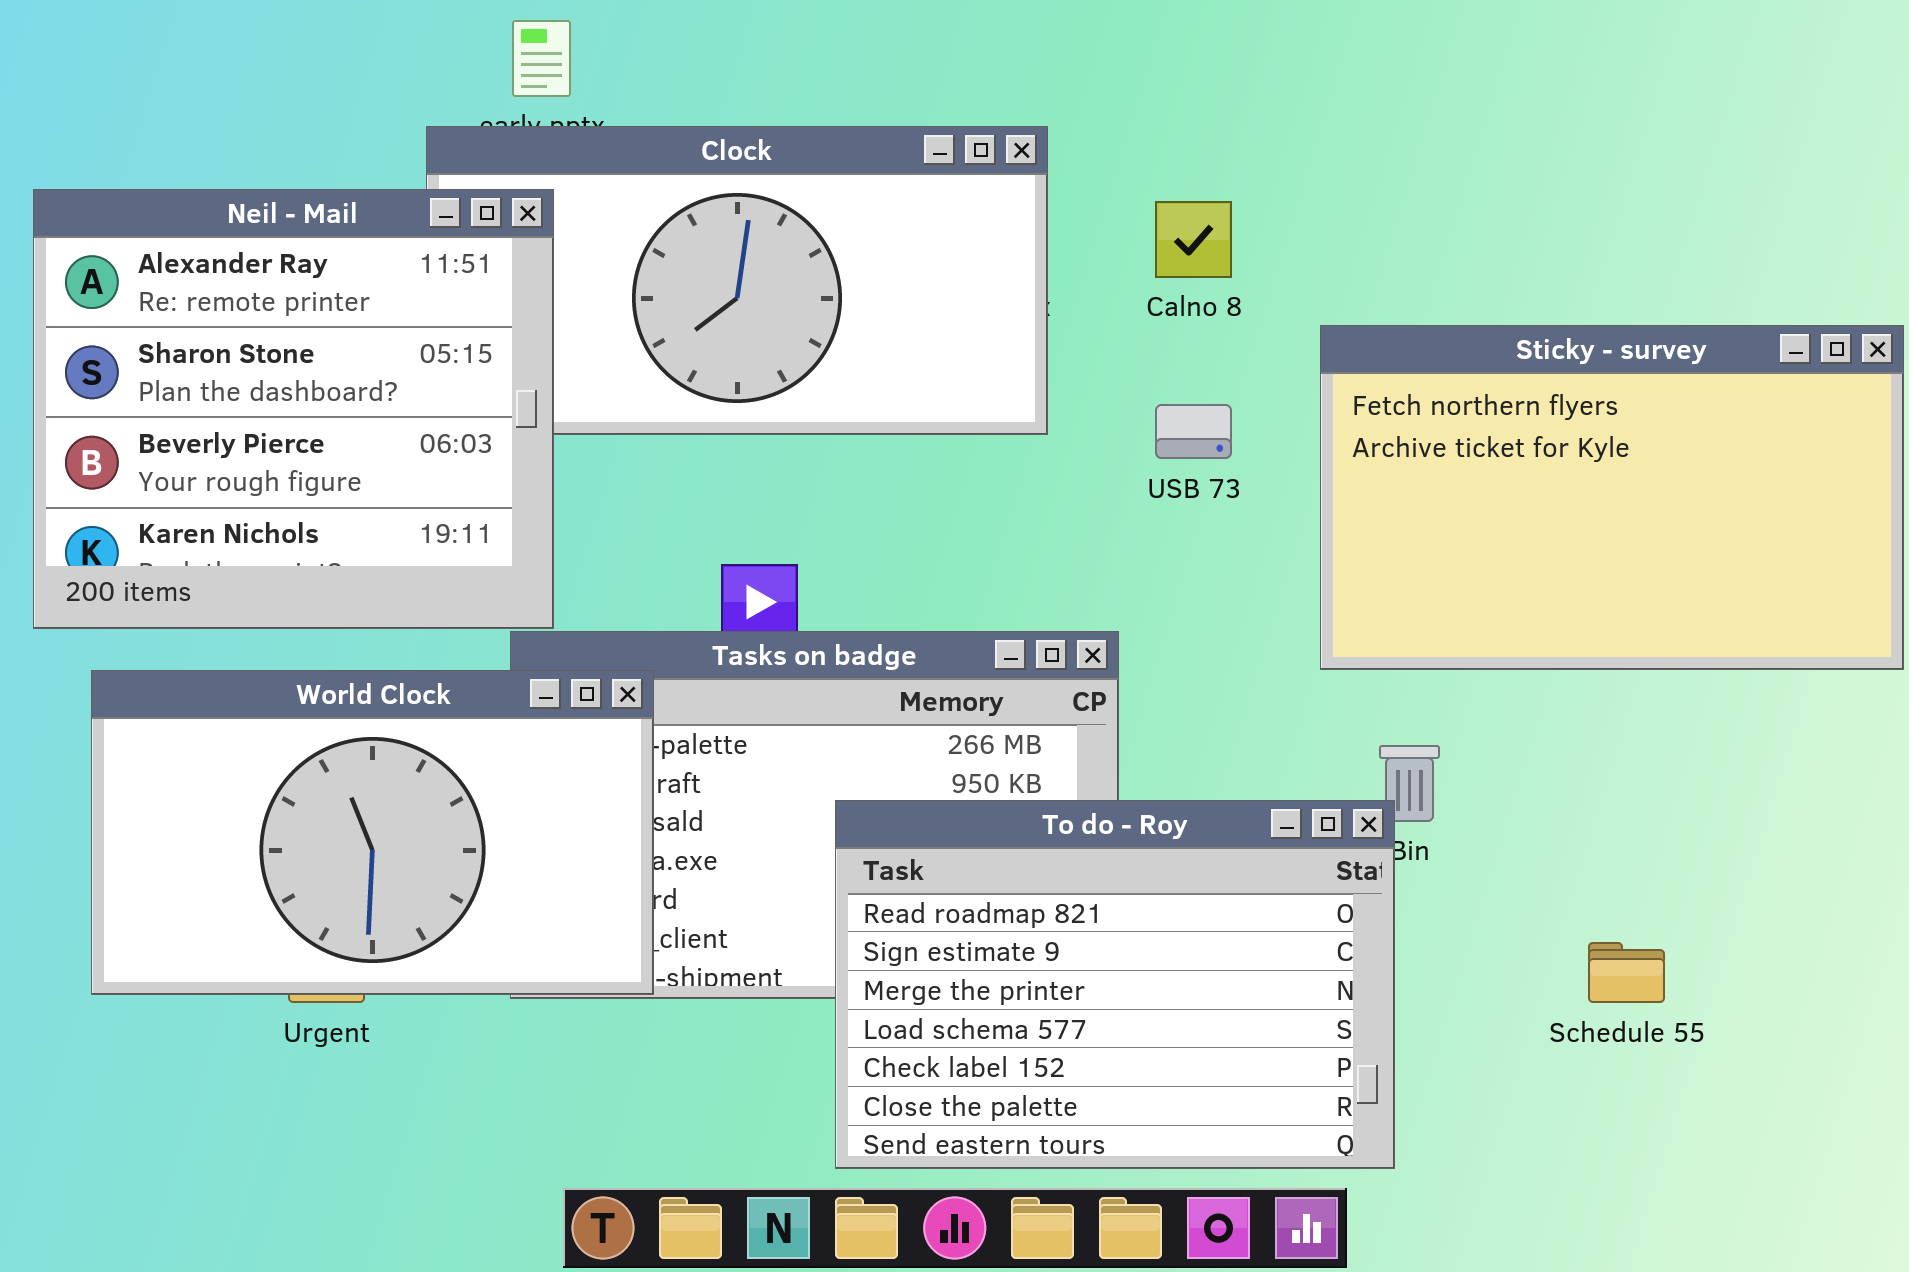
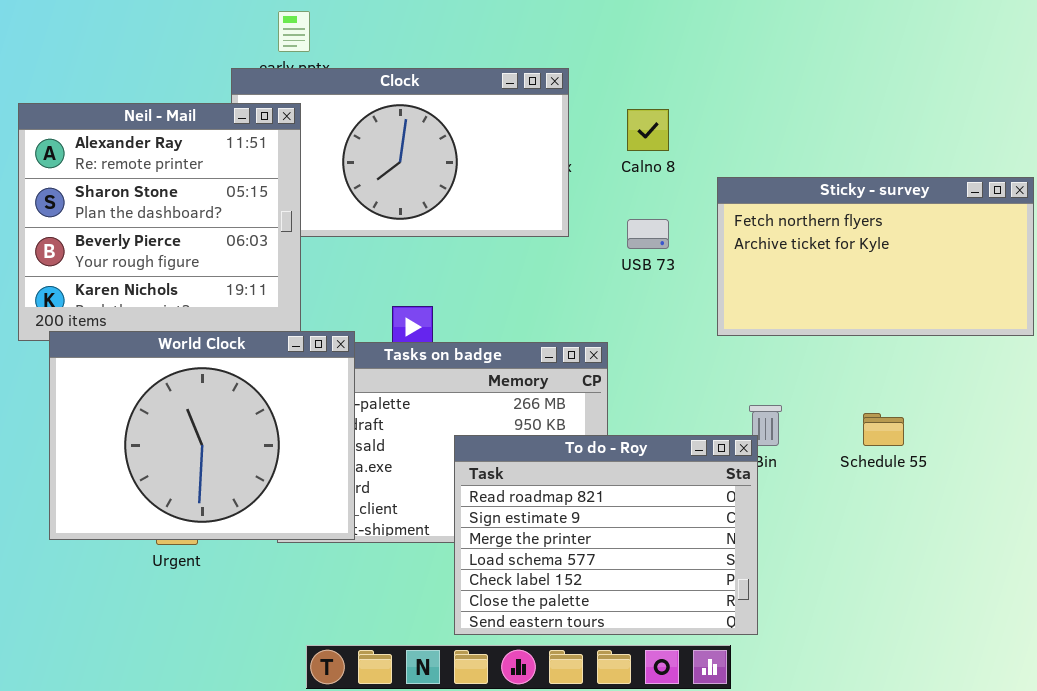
Sticky - survey: [1320,325,1904,670] -> [717,177,1034,336], resized
World Clock: [91,670,654,995] -> [49,331,355,540], resized
Schedule 55: [1588,942,1665,1003] -> [863,413,904,446], moved

